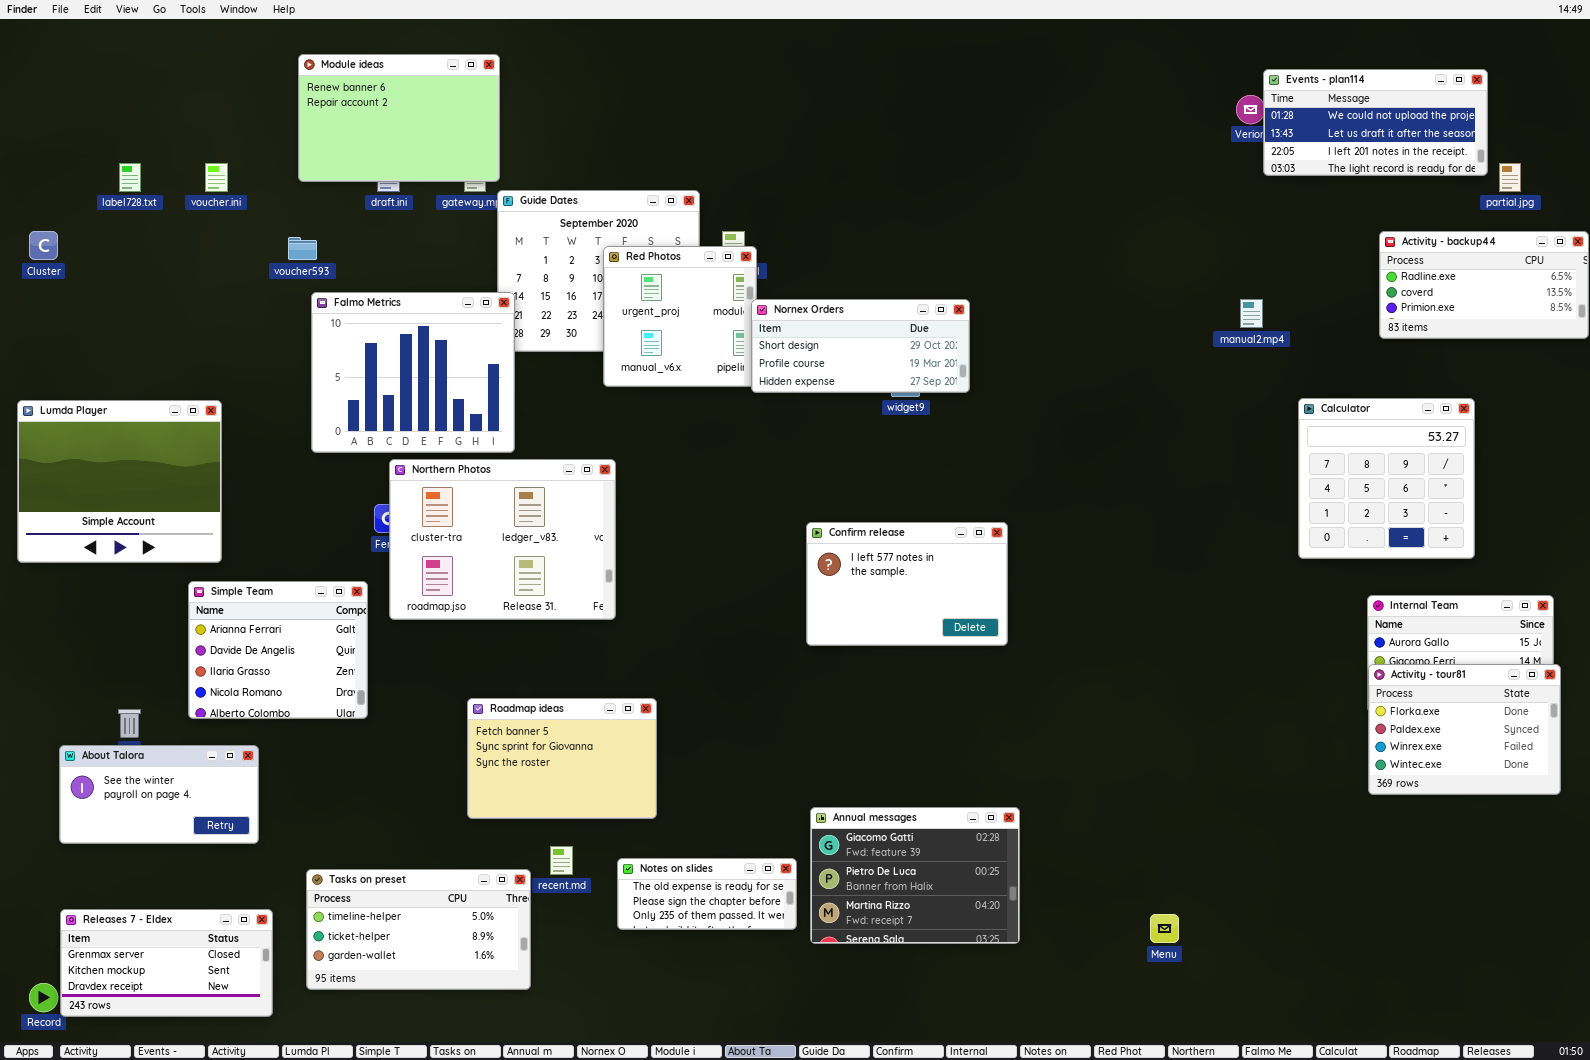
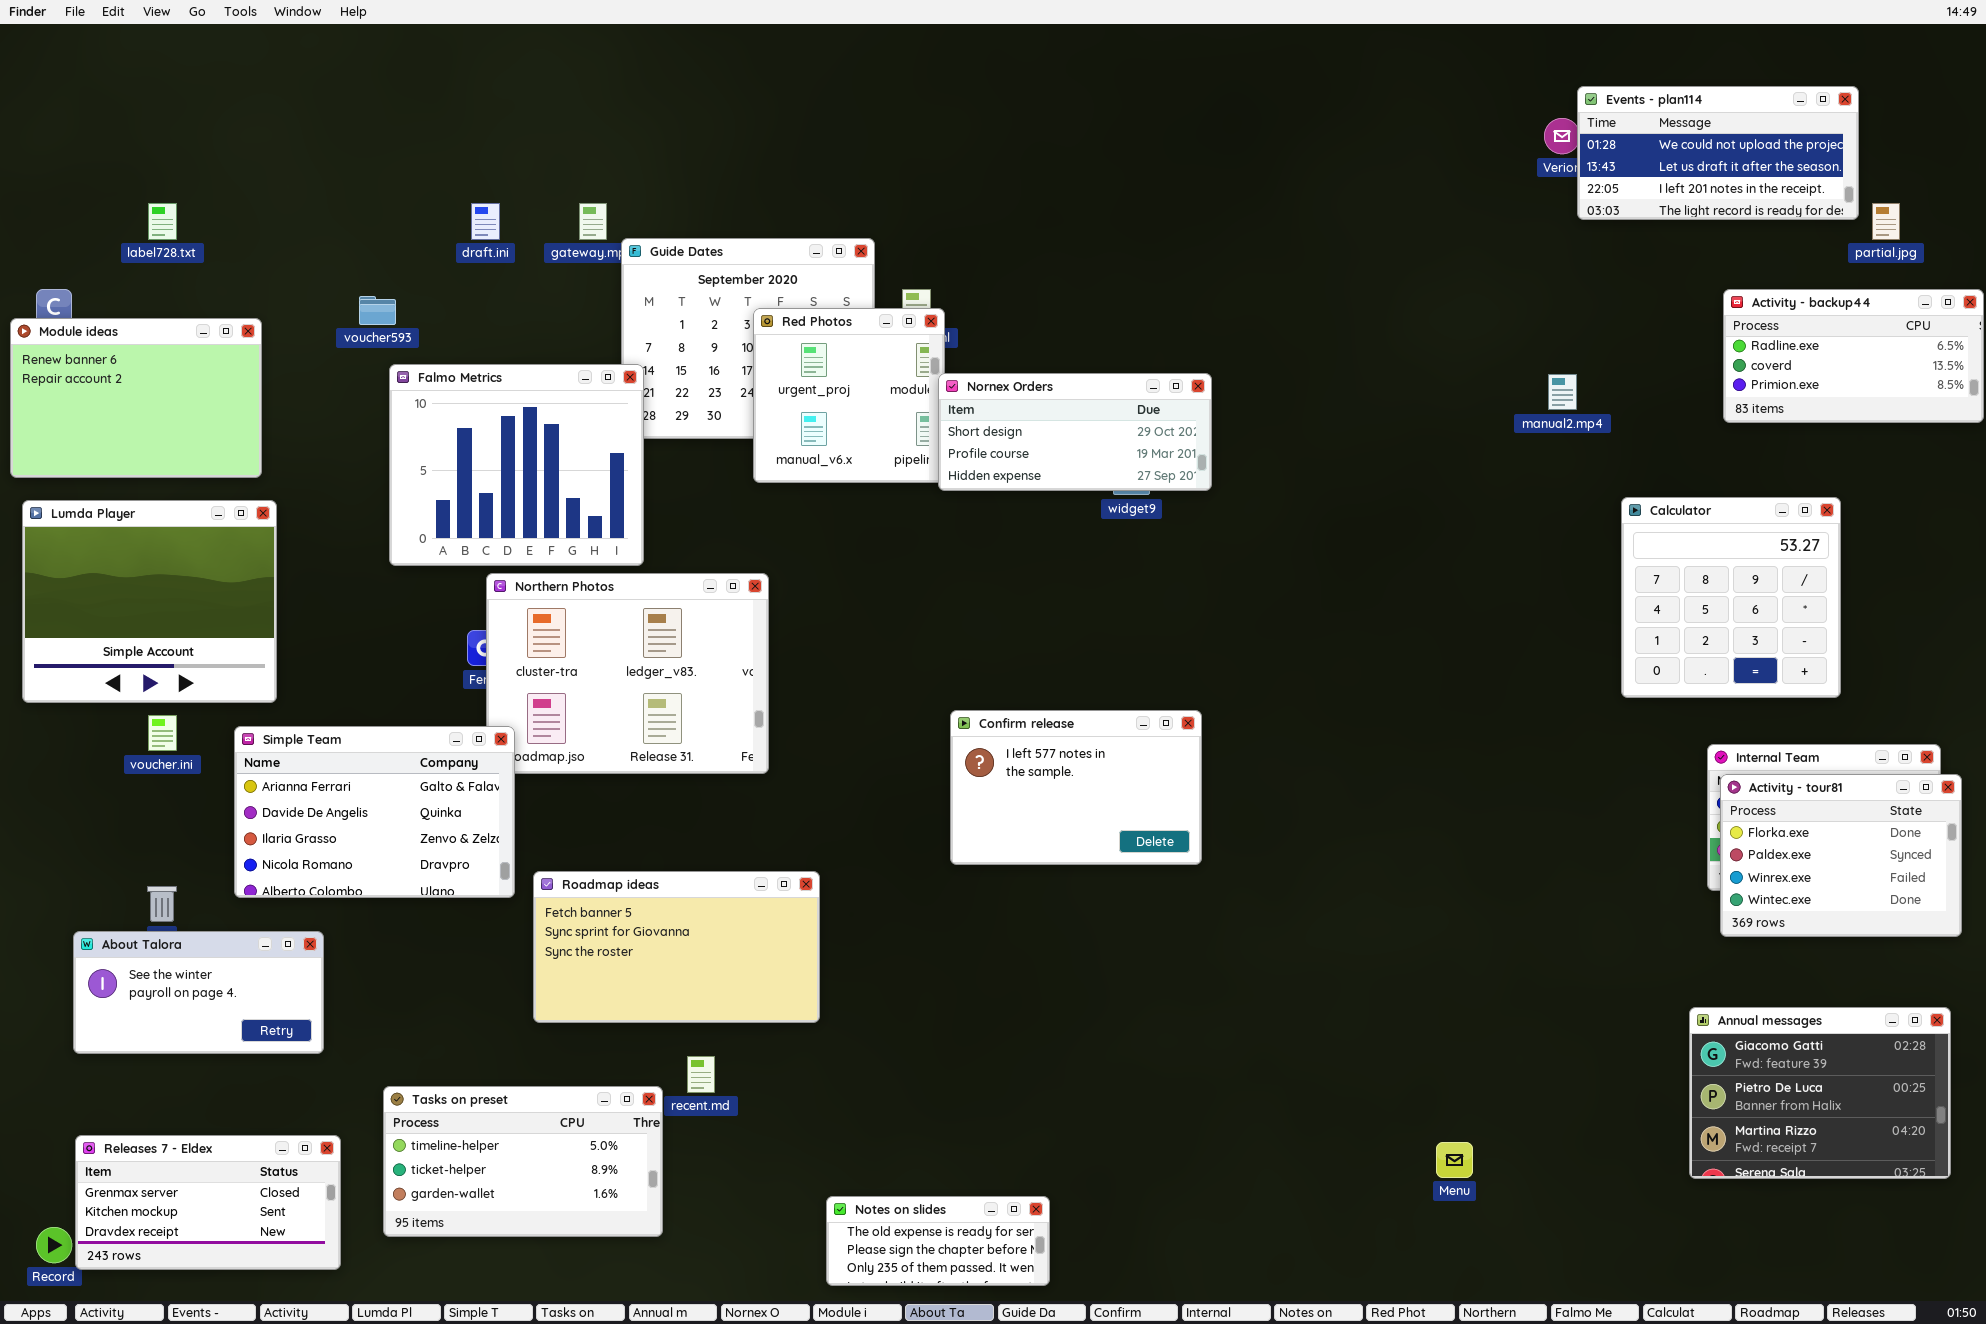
Module ideas: [298,54,500,182] -> [10,318,262,478], moved
voucher.ini: [205,163,228,192] -> [148,715,177,751], moved
Confirm release: [806,522,1008,646] -> [950,710,1202,865], moved
Simple Team: [188,581,368,719] -> [234,726,515,898], resized
Activity - tour81: [1368,664,1561,795] -> [1720,774,1962,937], moved
Roadmap ideas: [467,698,657,819] -> [533,871,820,1023], resized
Annual messages: [810,807,1020,944] -> [1689,1007,1951,1179], moved
Notes on slides: [617,858,797,930] -> [826,1196,1050,1286], moved

